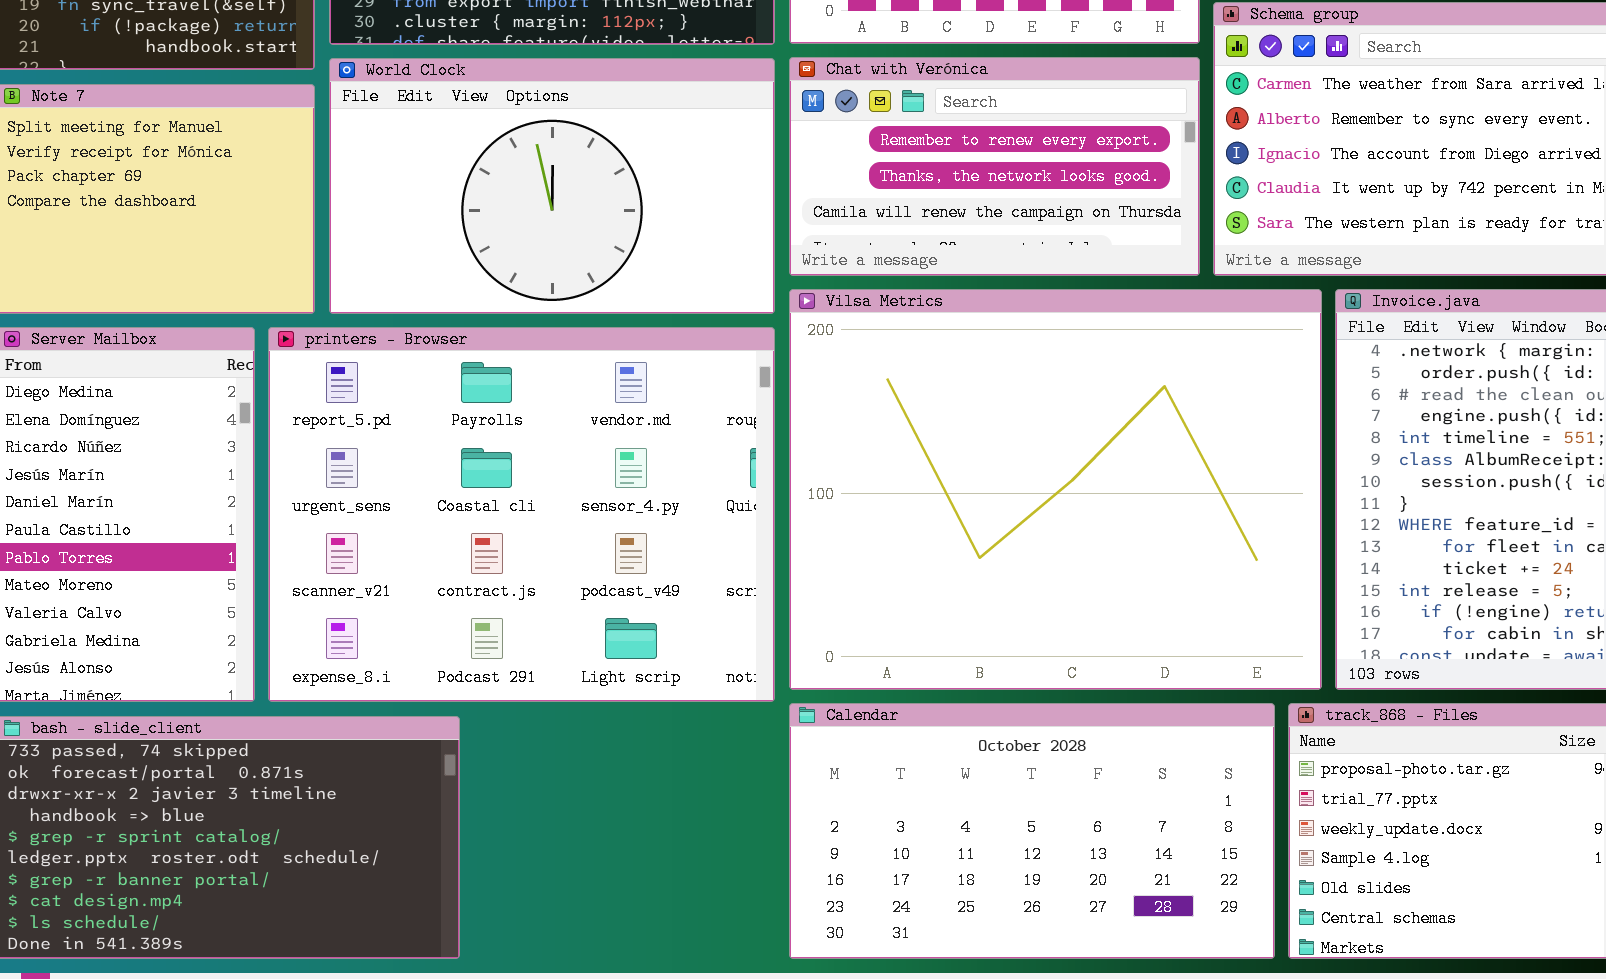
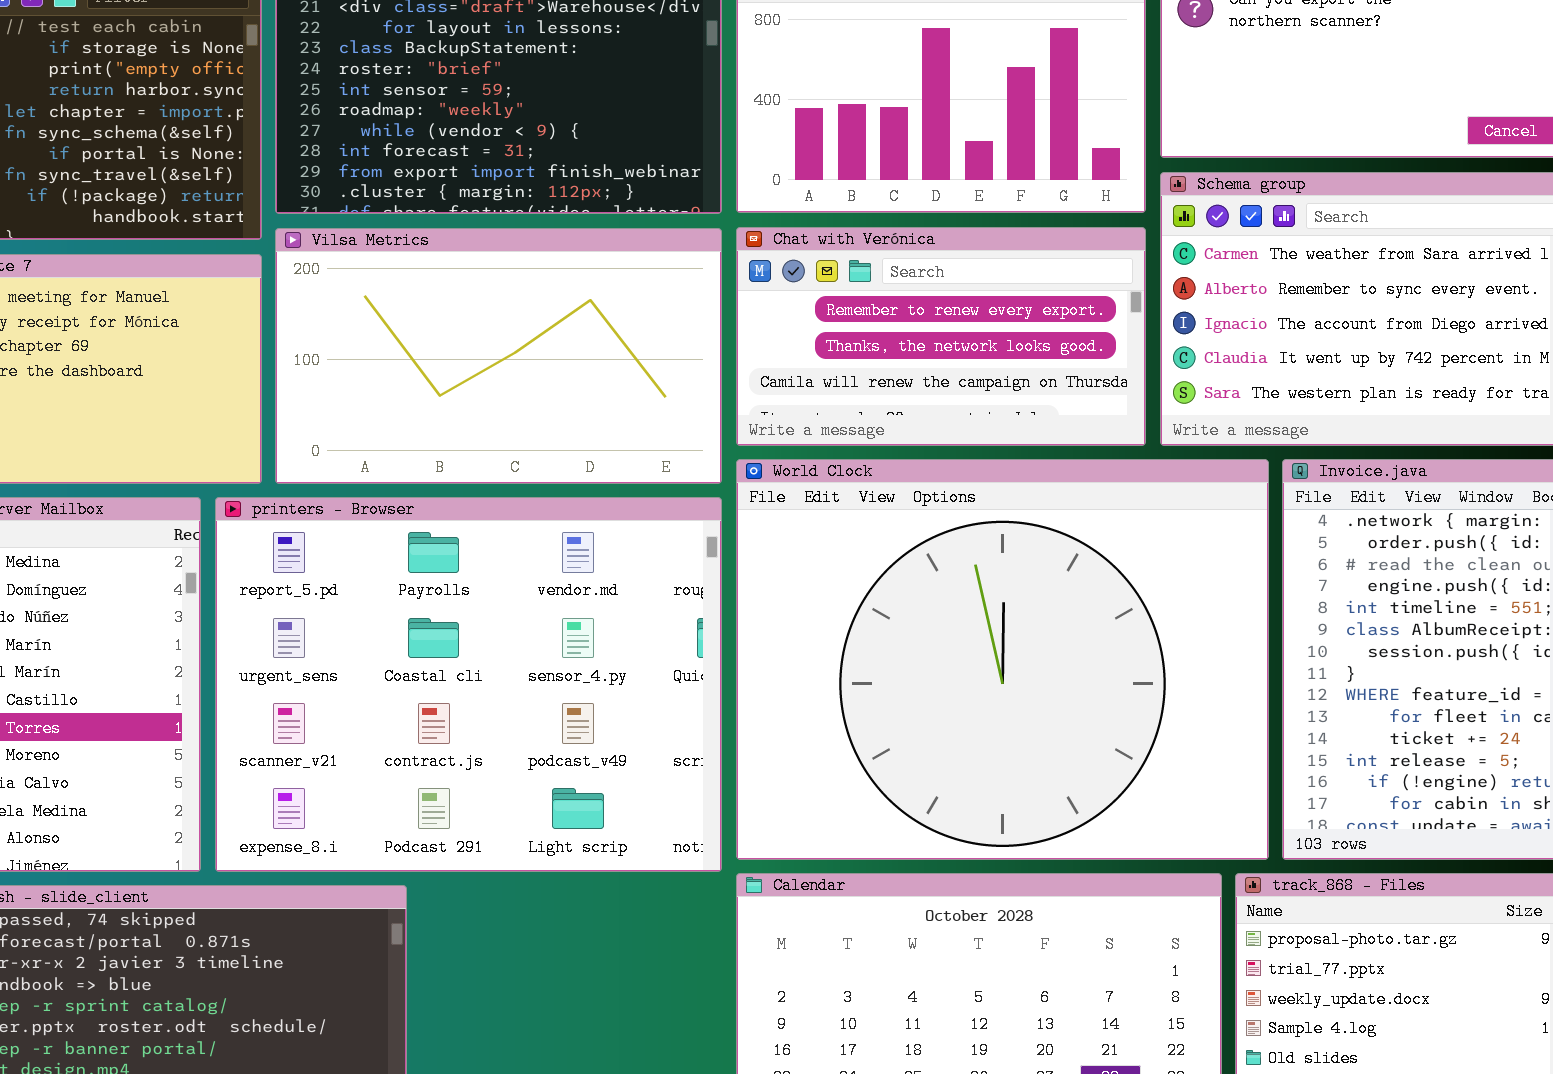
World Clock: [329,58,775,314] -> [736,459,1269,860], moved, resized
Vilsa Metrics: [789,289,1322,690] -> [275,228,722,484], moved, resized

